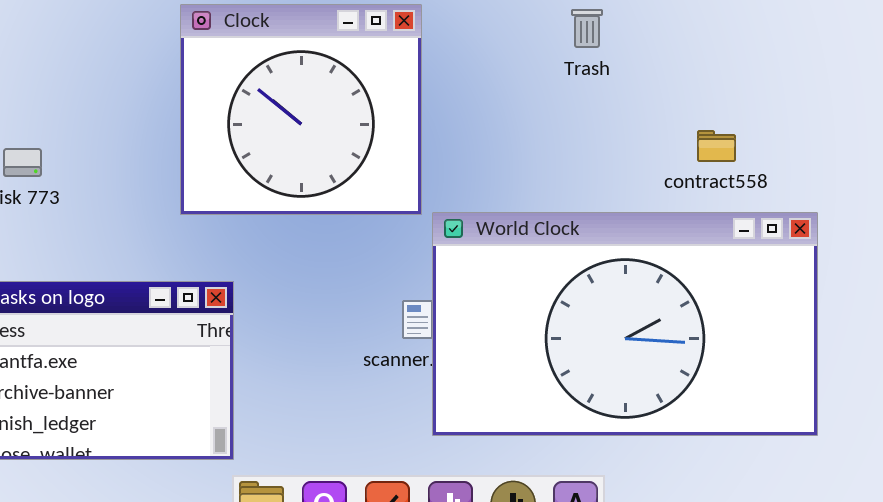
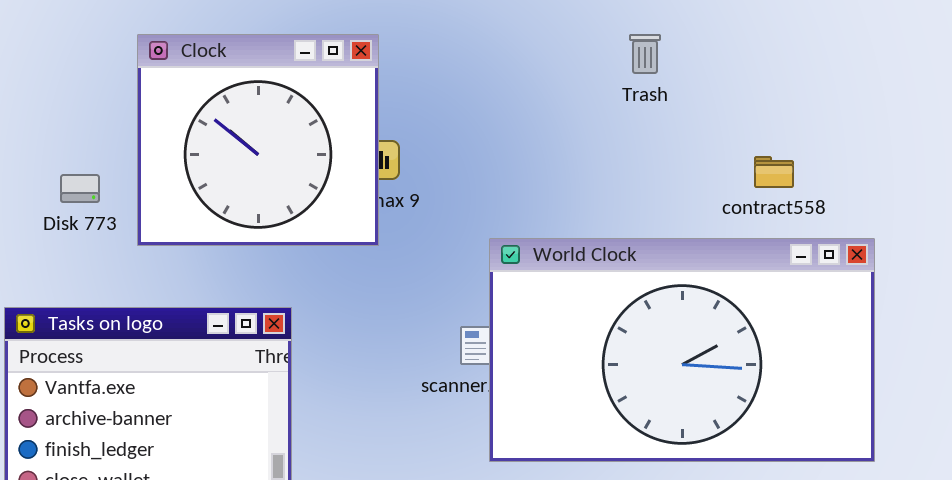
Clock: [180,4,422,215] -> [137,34,379,246], moved

